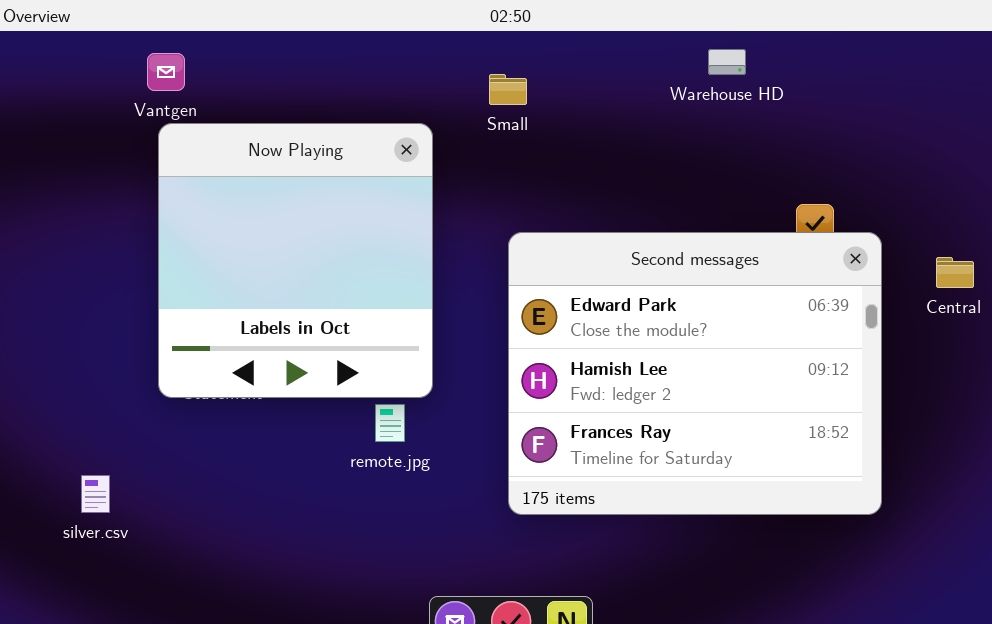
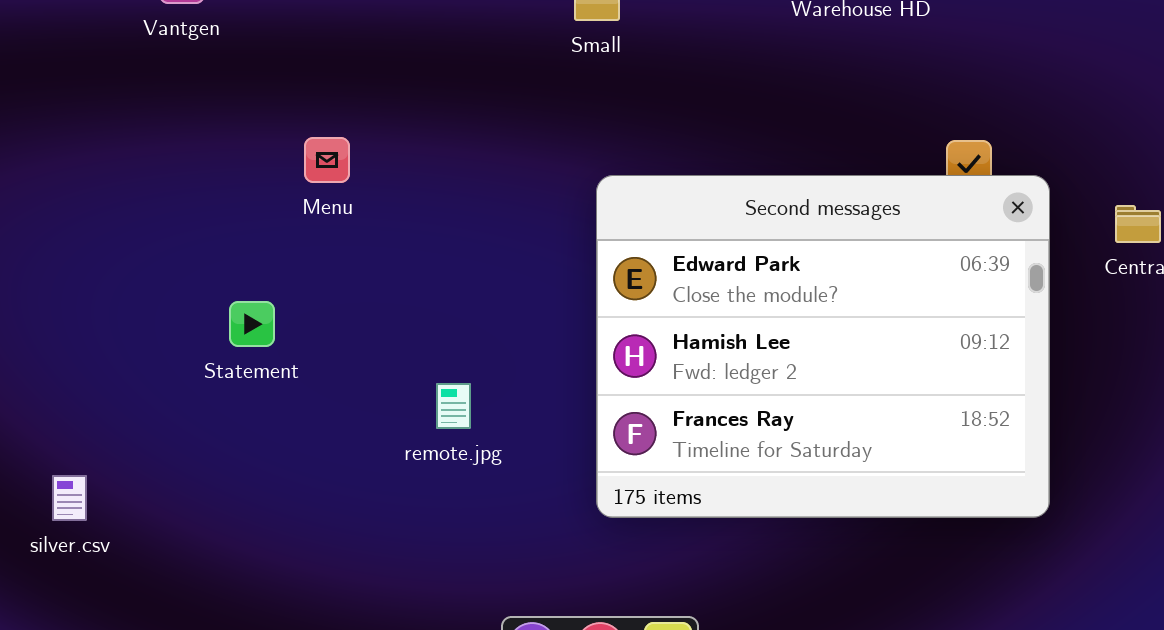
Now Playing: [158,123,433,398] -> none, closed
silver.csv: [81,475,110,513] -> [52,475,87,521], moved

